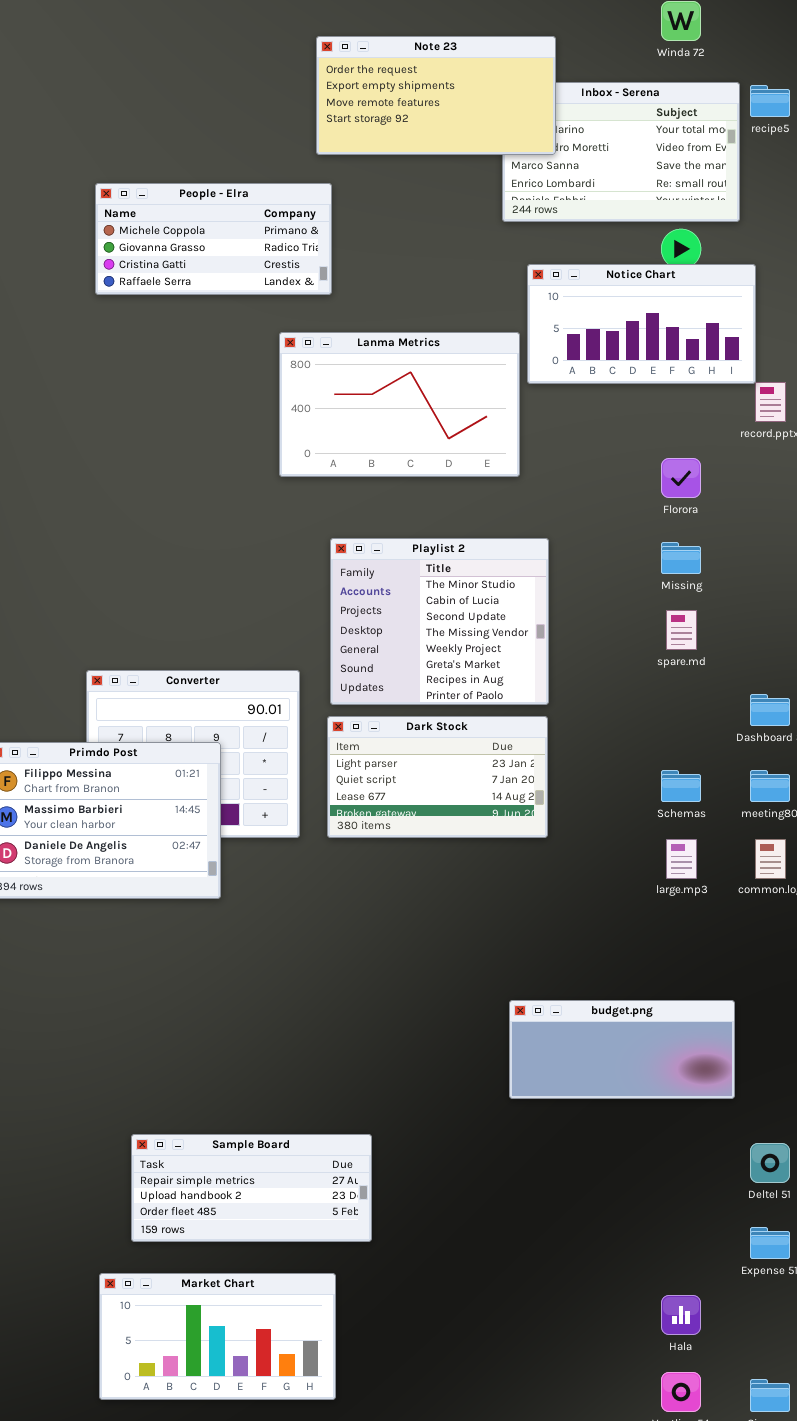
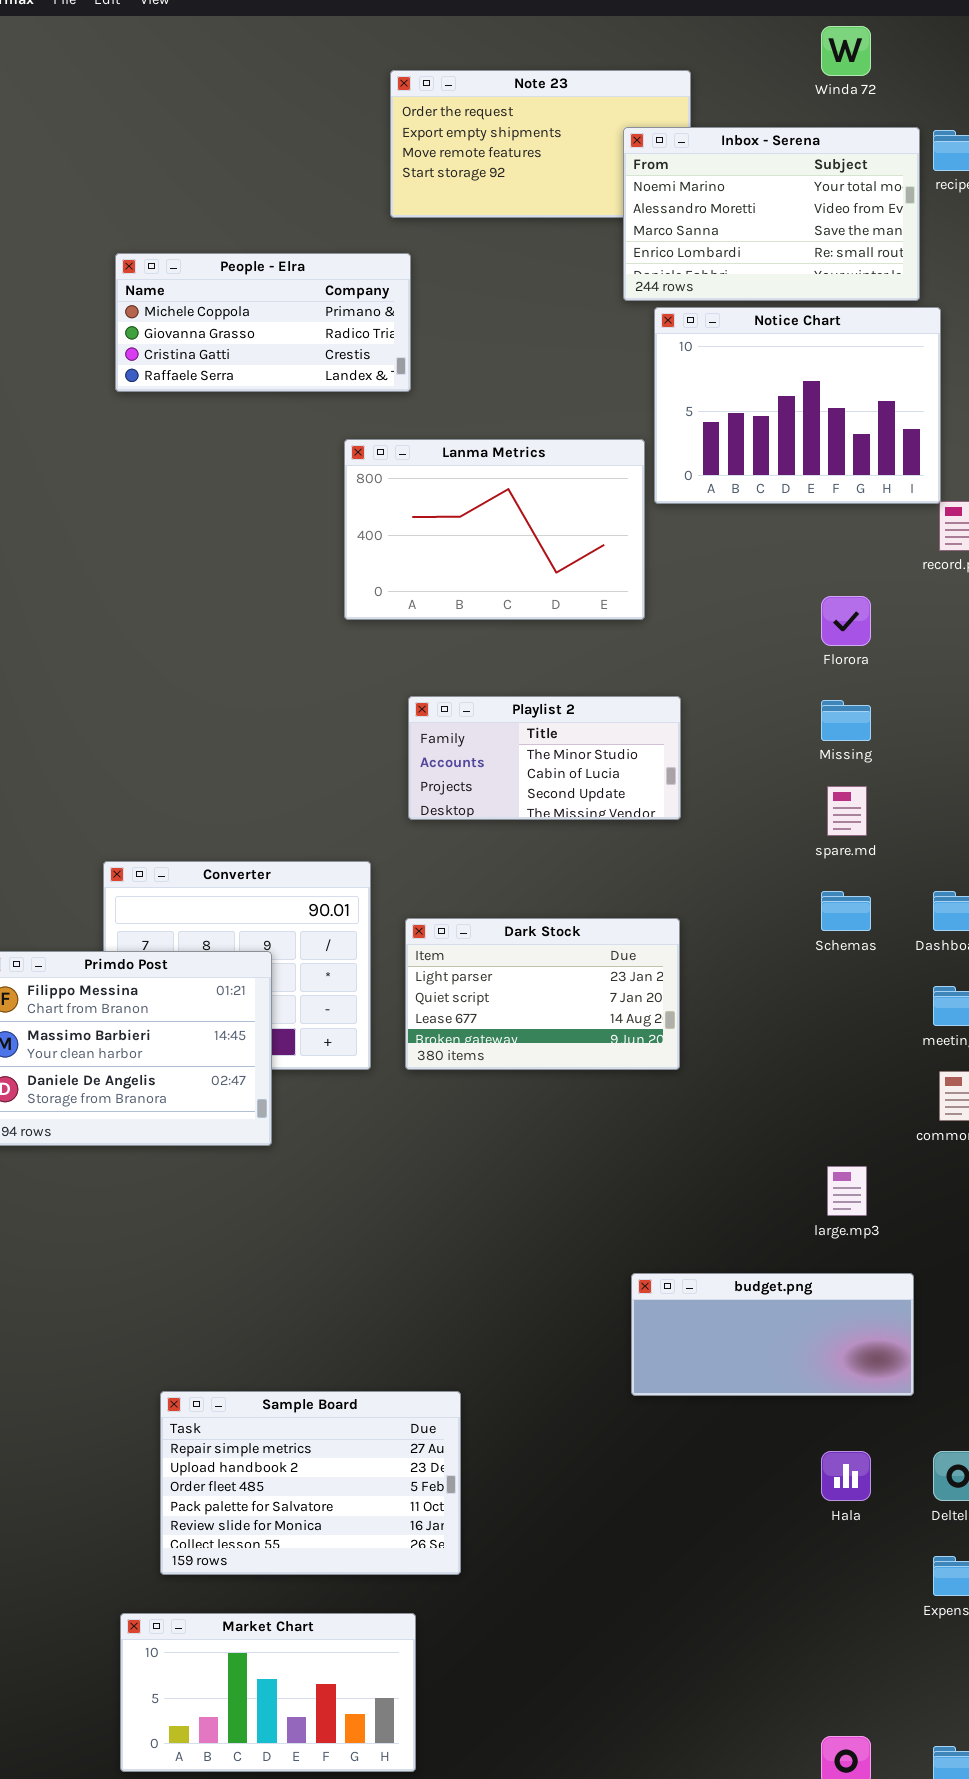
Inbox - Serena: [502,82,740,222] -> [623,127,920,301], raised
Notice Chart: [527,264,756,384] -> [654,307,941,504], resized
Playlist 2: [330,538,549,705] -> [408,696,681,820], resized
Schemas: [661,770,701,802] -> [821,891,871,931], moved
large.mp3: [666,839,697,879] -> [827,1166,867,1216], moved
Sample Board: [131,1134,372,1242] -> [160,1391,461,1575], resized
Hala: [661,1295,701,1335] -> [821,1451,871,1501], moved

